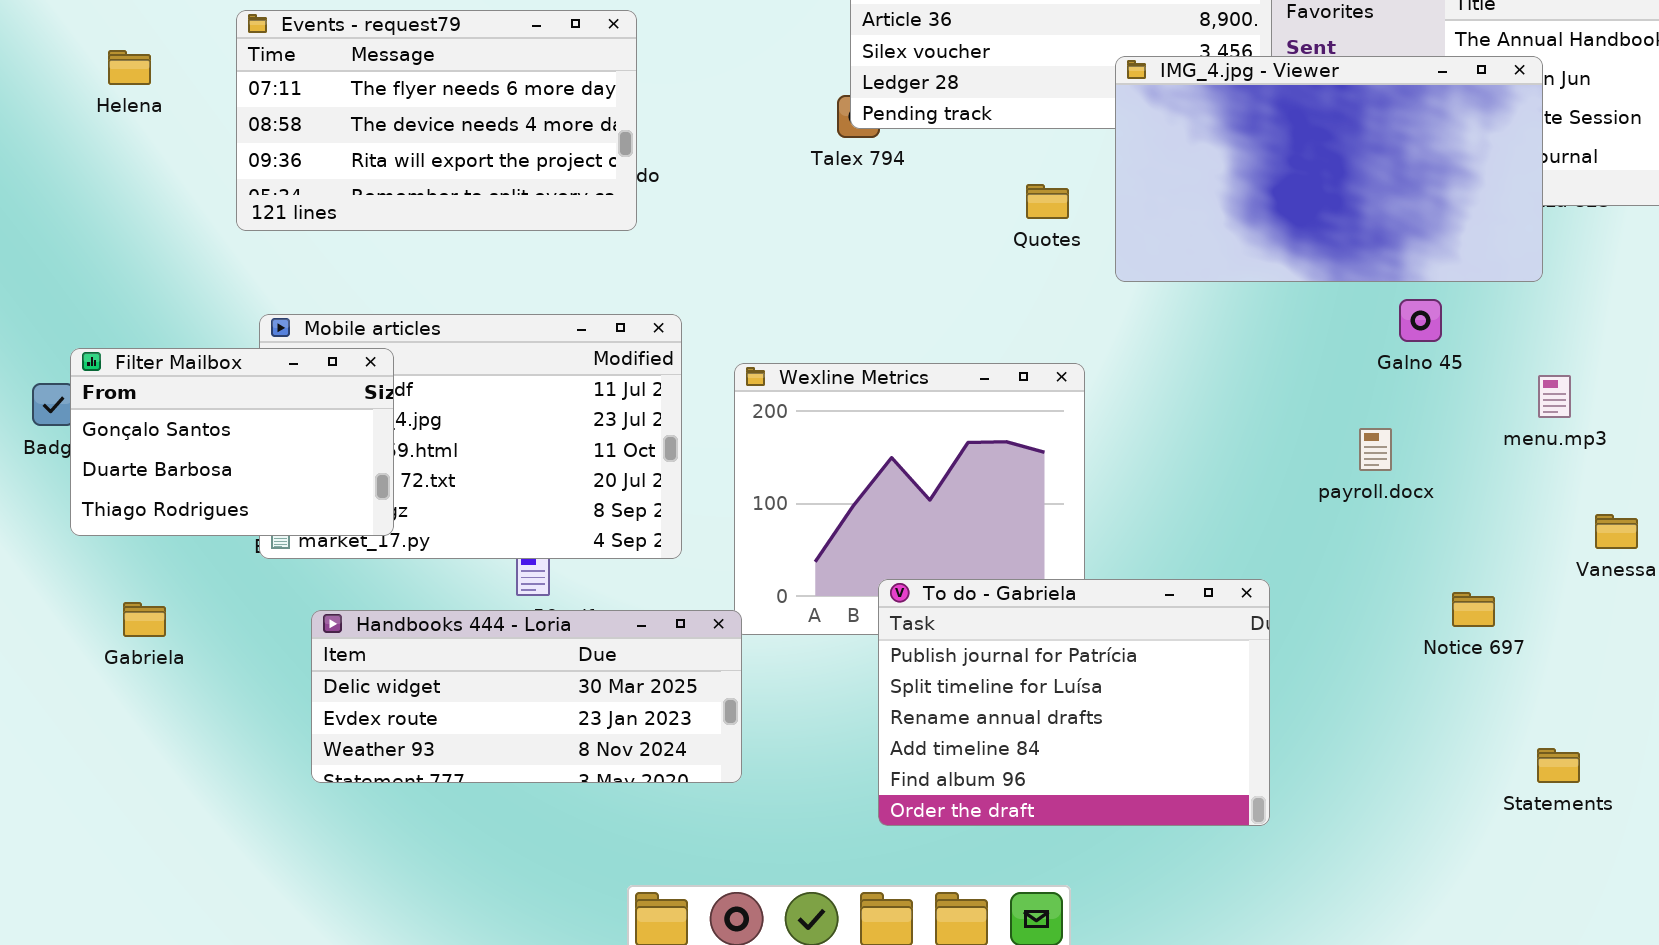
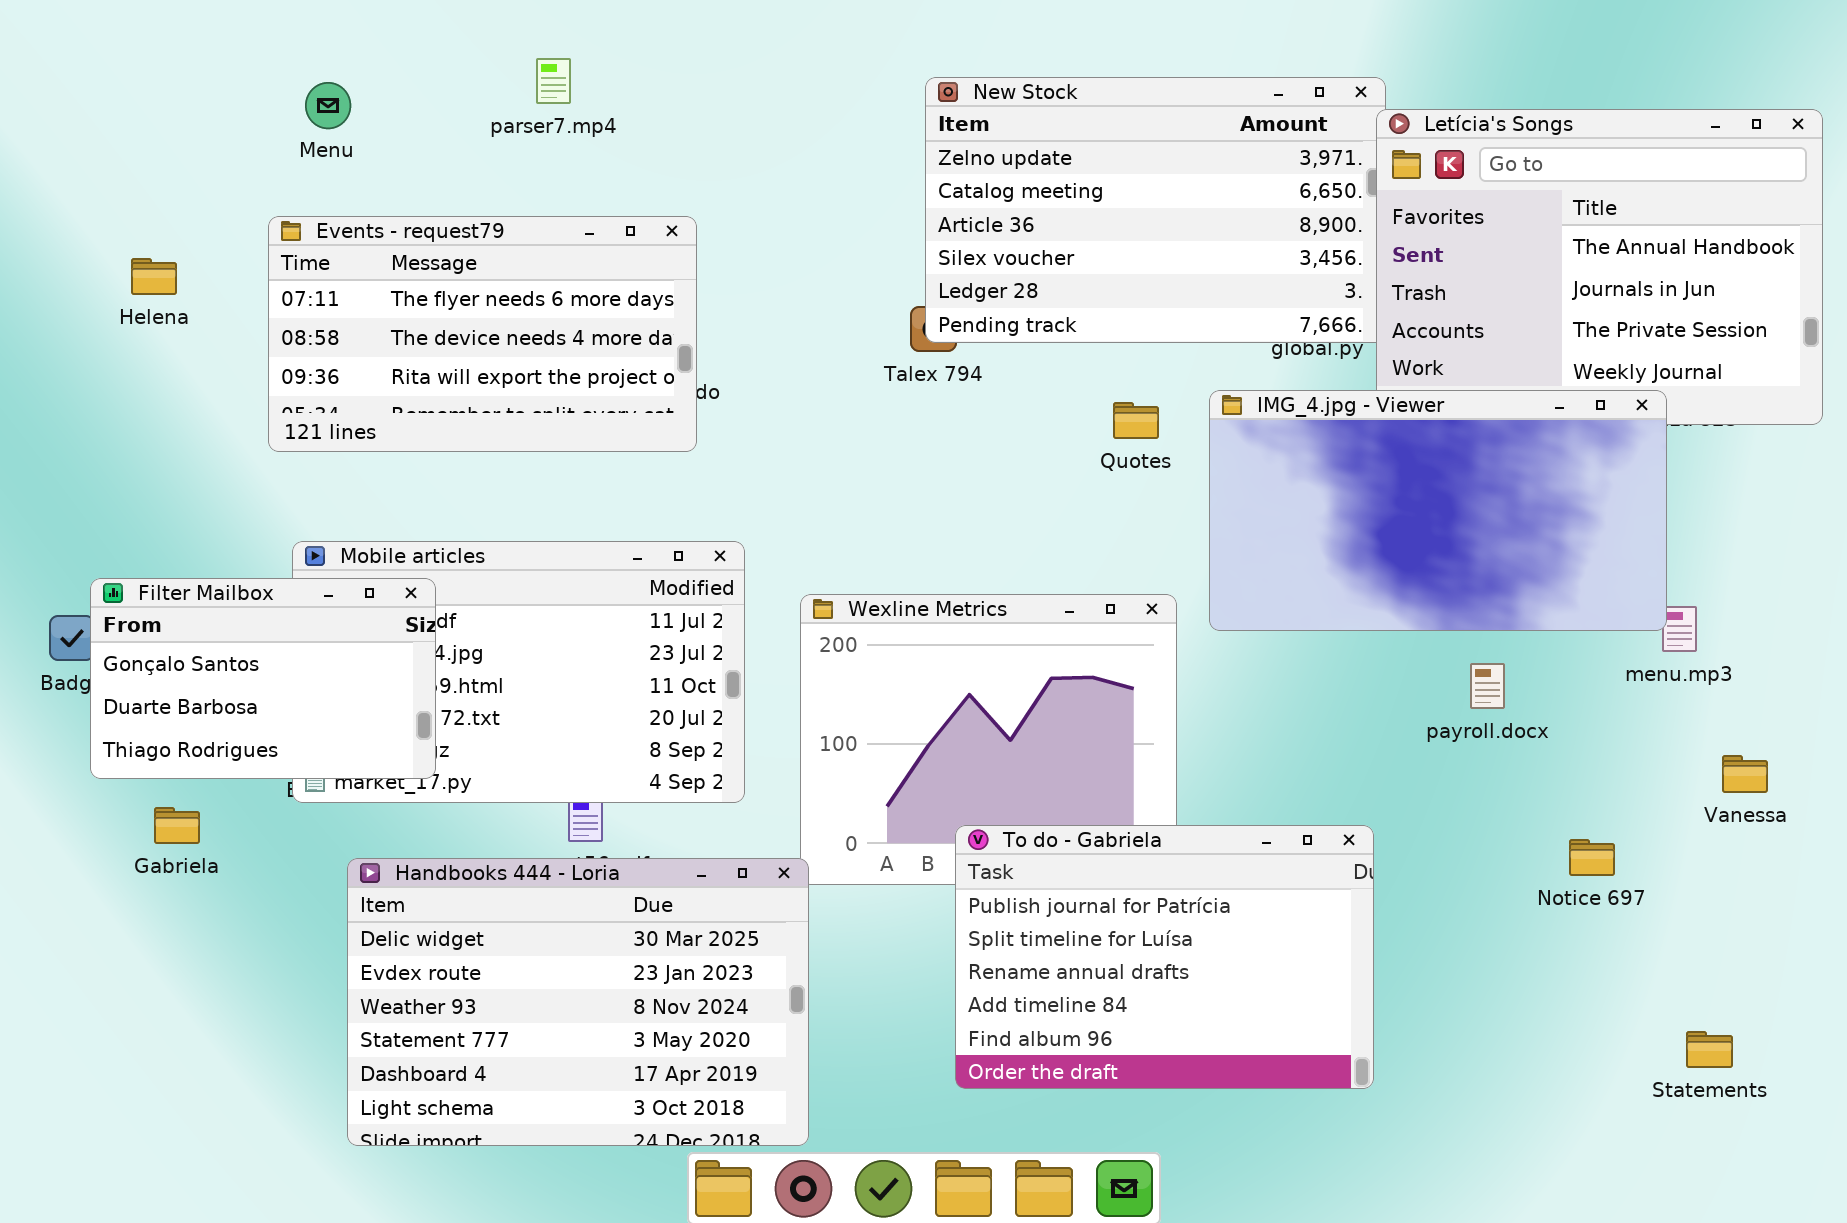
IMG_4.jpg - Viewer: [1115,56,1543,282] -> [1209,390,1667,631], moved
Gabriela: [123,602,166,637] -> [154,807,200,844], moved
Handbooks 444 - Loria: [311,610,742,783] -> [347,858,809,1146], resized
Statements: [1537,748,1580,783] -> [1686,1031,1733,1068], moved

